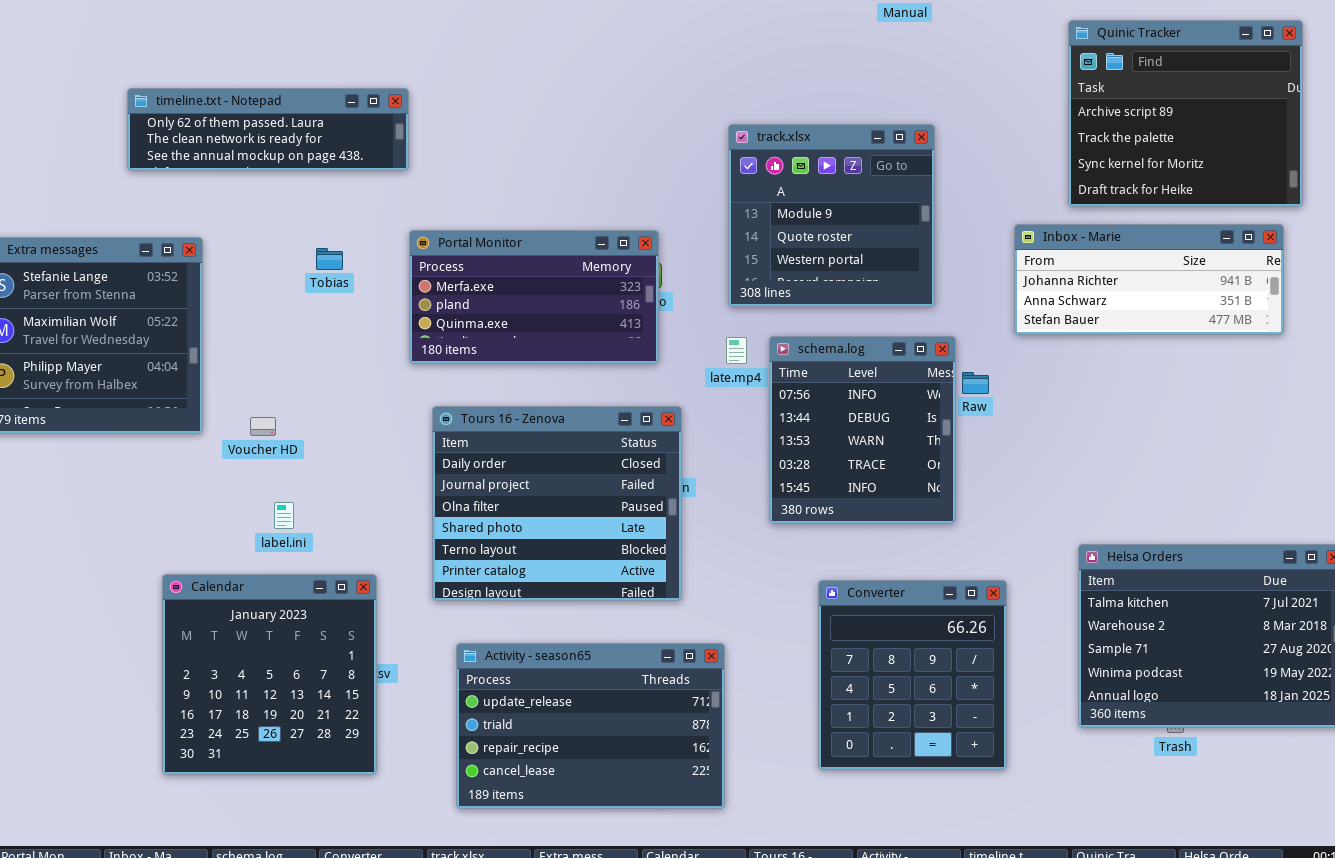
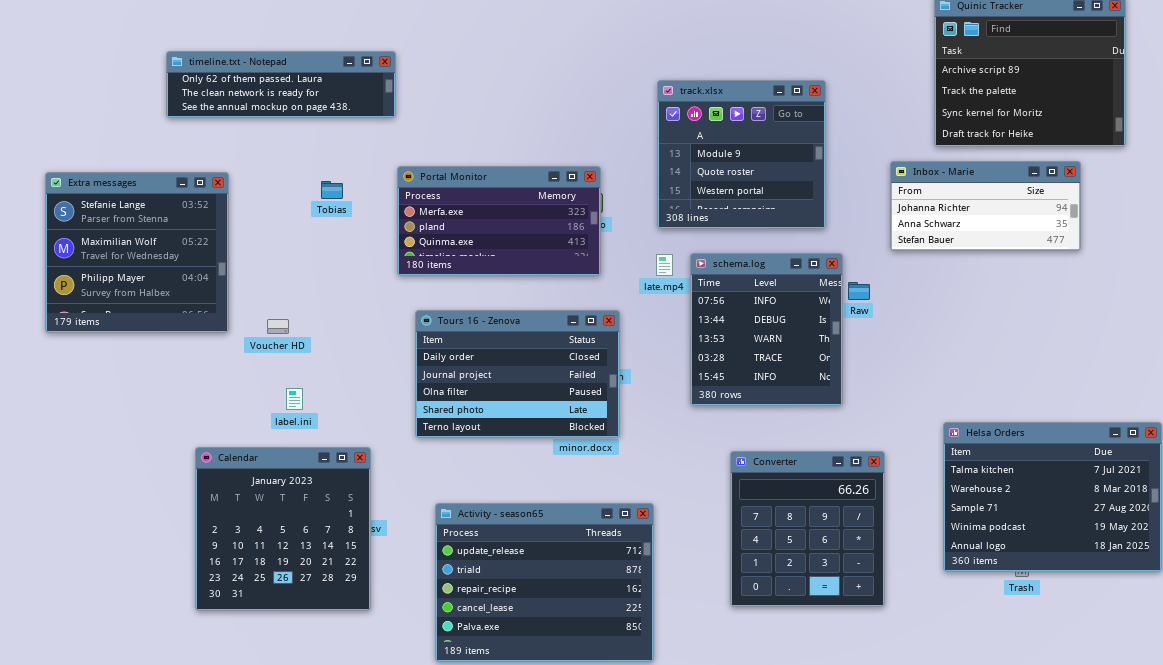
Inbox - Marie: [1014,224,1284,335] -> [890,161,1081,251], resized
Tours 16 - Zenova: [432,406,682,601] -> [415,310,620,438], resized
Activity - season65: [456,643,725,809] -> [435,503,654,662], resized

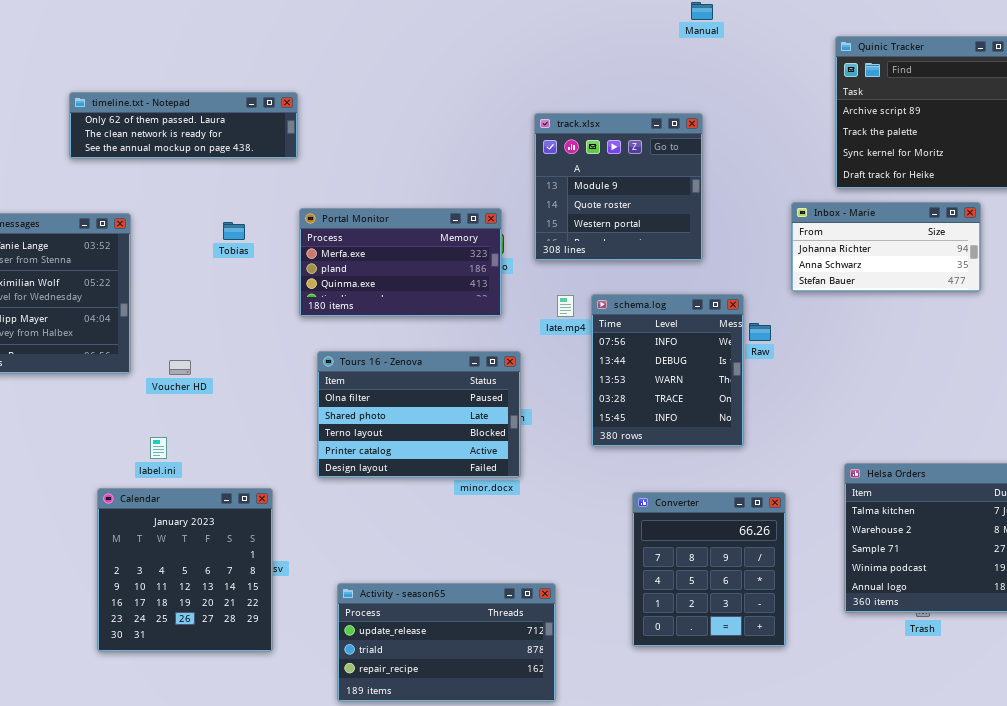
track.xlsx: [657,80,826,229] -> [534,113,703,261], moved
Tours 16 - Zenova: [415,310,620,438] -> [317,351,521,478], scrolled down 2 rows
label.ini: [286,388,303,410] -> [150,437,167,459], moved
Activity - season65: [435,503,654,662] -> [337,583,556,702], resized

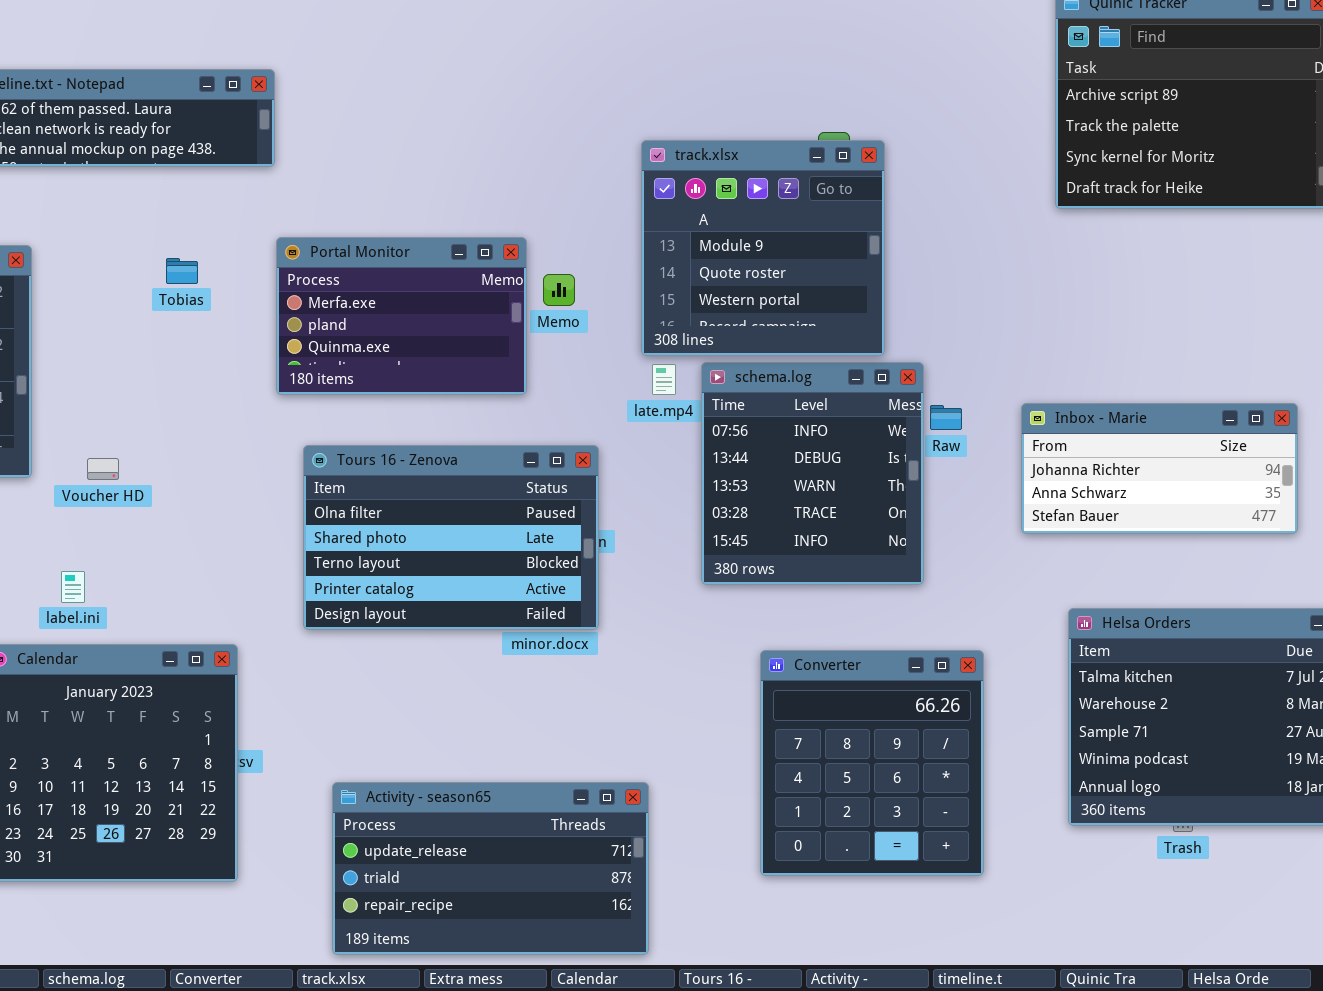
track.xlsx: [534,113,703,261] -> [641,140,885,356], moved
Inbox - Marie: [791,202,981,292] -> [1021,403,1298,534], moved
Portal Monitor: [299,208,502,317] -> [276,237,527,395], resized

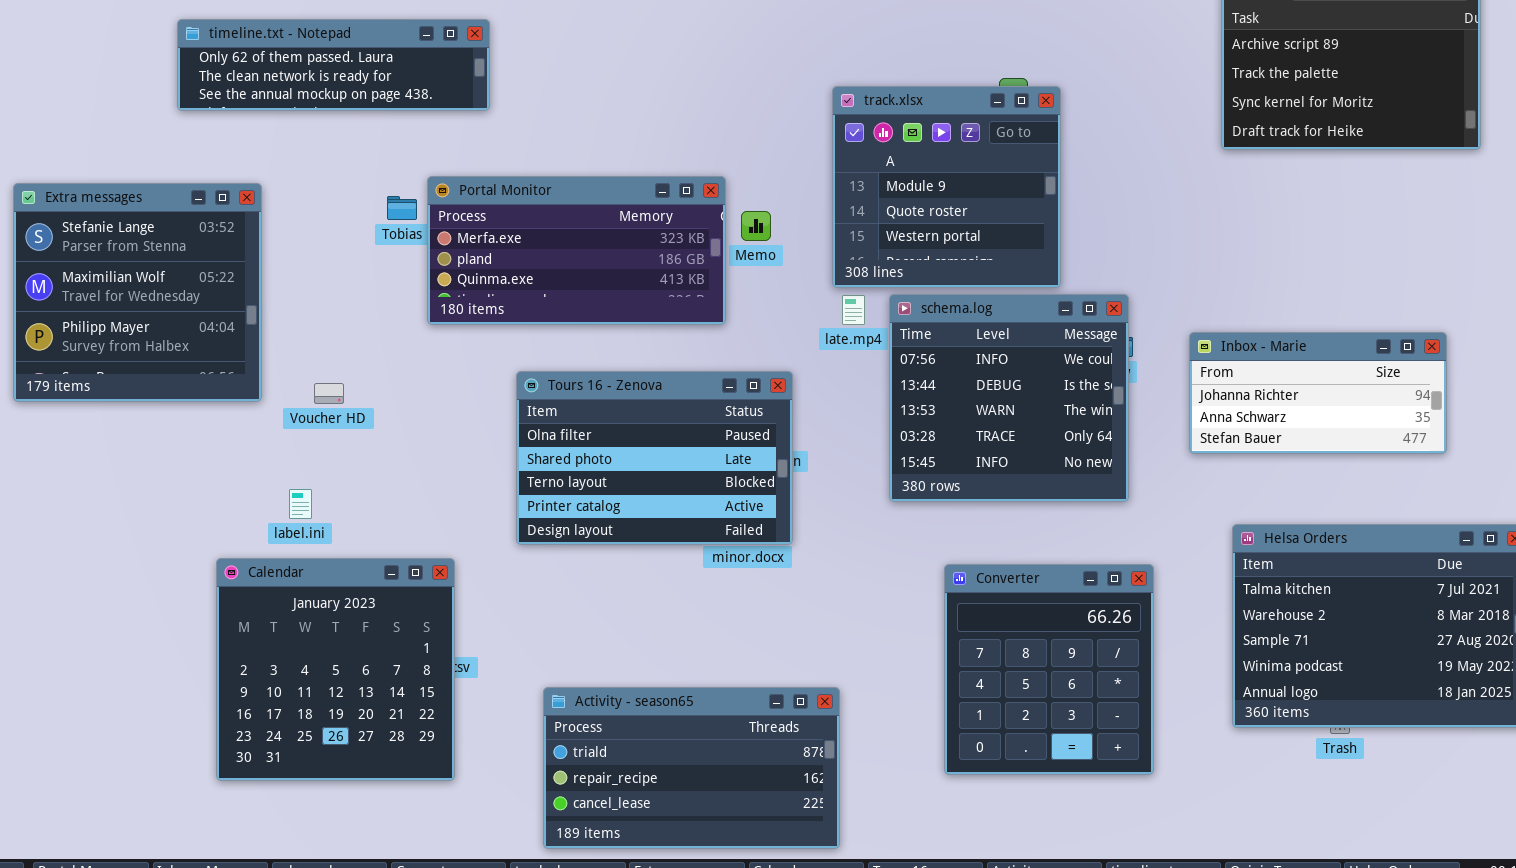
Portal Monitor: [276,237,527,395] -> [427,176,726,325], resized
schema.log: [701,362,924,585] -> [889,294,1129,502], resized
Activity - season65: [332,782,649,955] -> [543,687,840,849], scrolled down 1 row

